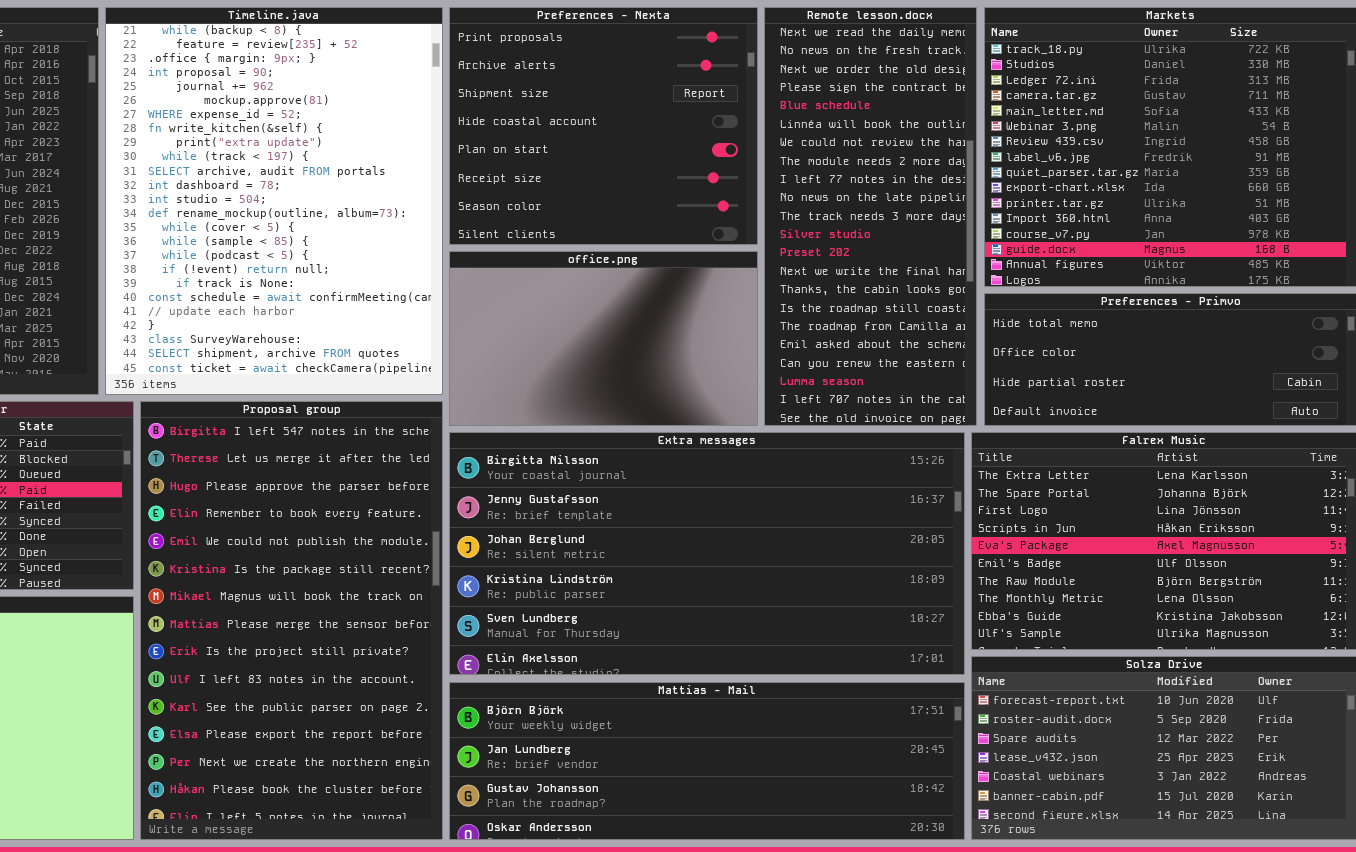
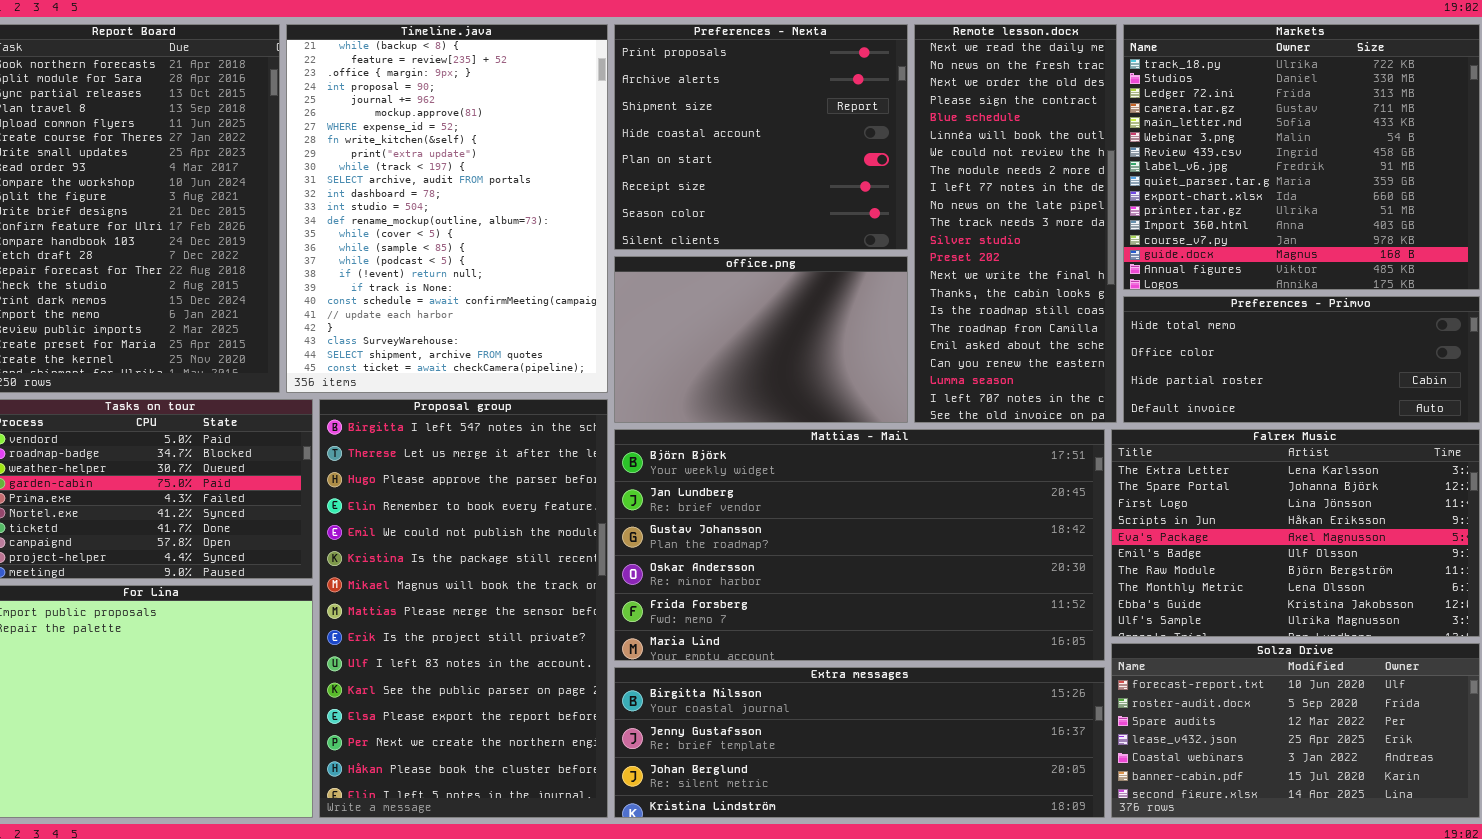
Extra messages: [449,432,965,675] -> [614,667,1105,818], moved, resized
Mattias - Mail: [449,682,965,840] -> [614,429,1105,661], moved, resized

